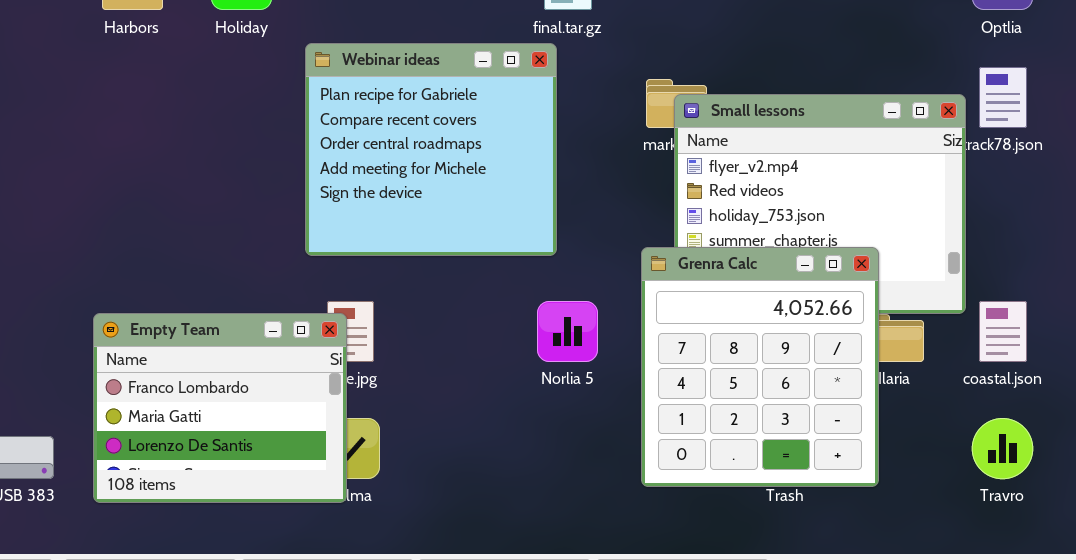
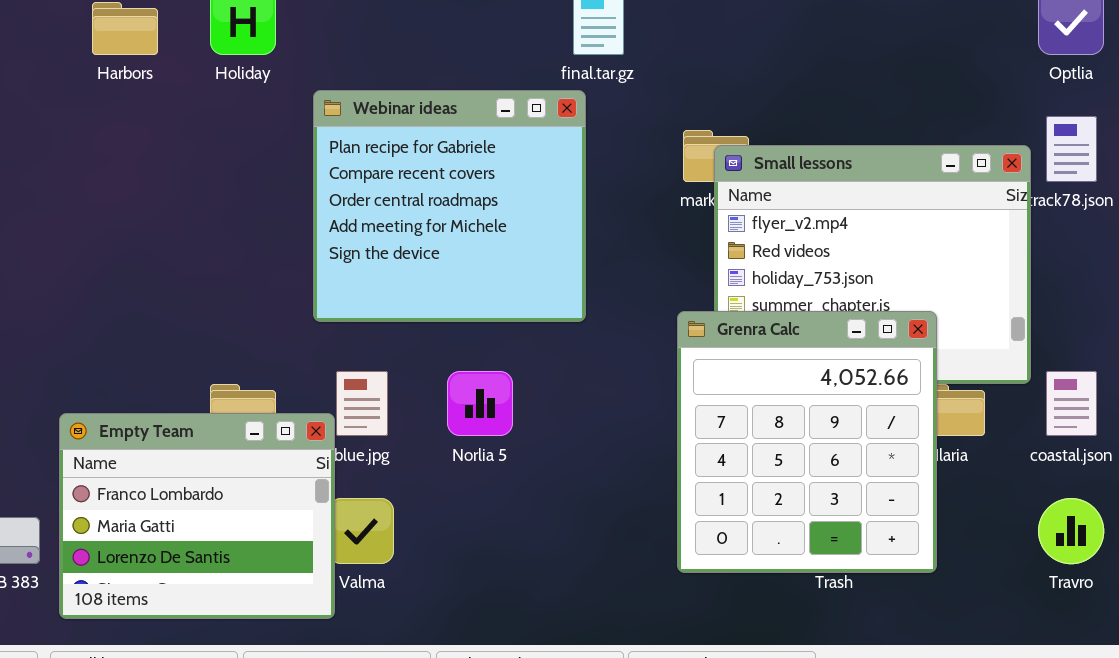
Norlia 5: [537,301,598,362] -> [447,371,513,436], moved
Empty Team: [93,313,347,503] -> [59,413,335,619], moved

